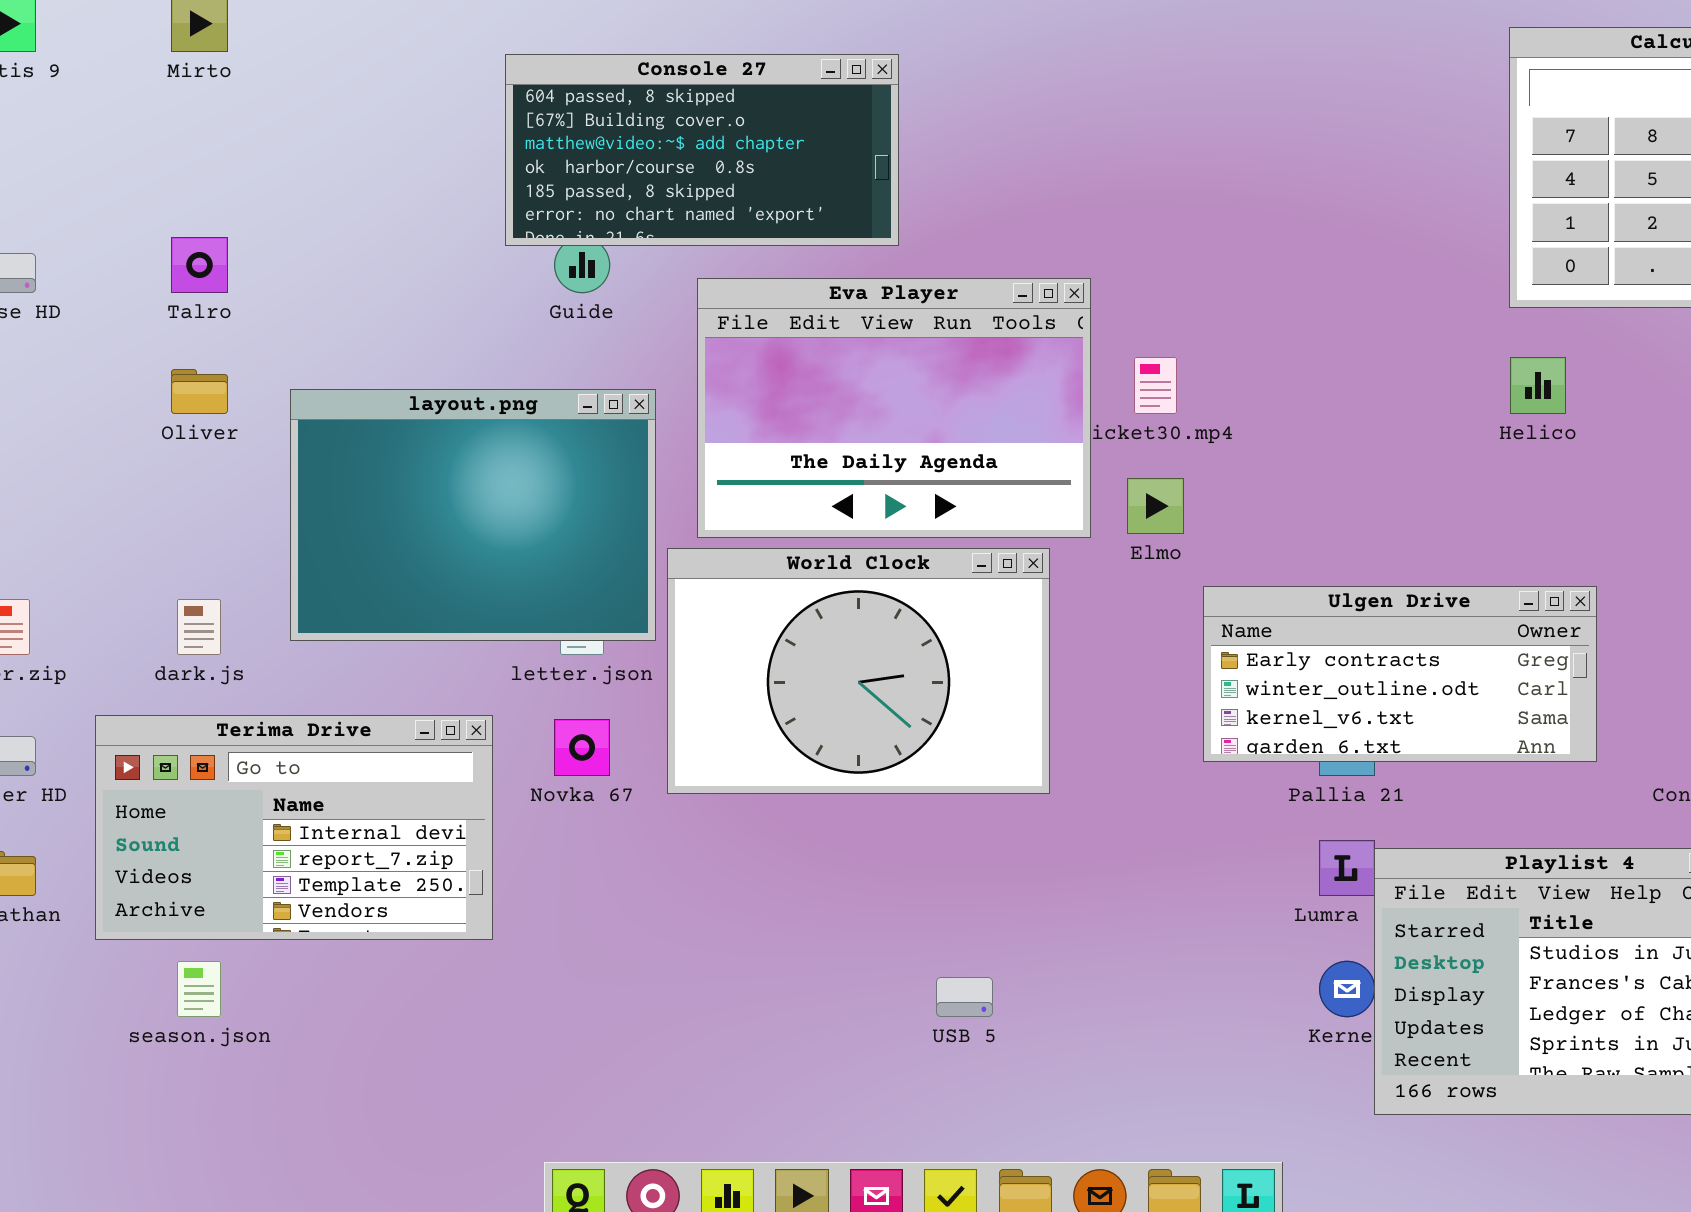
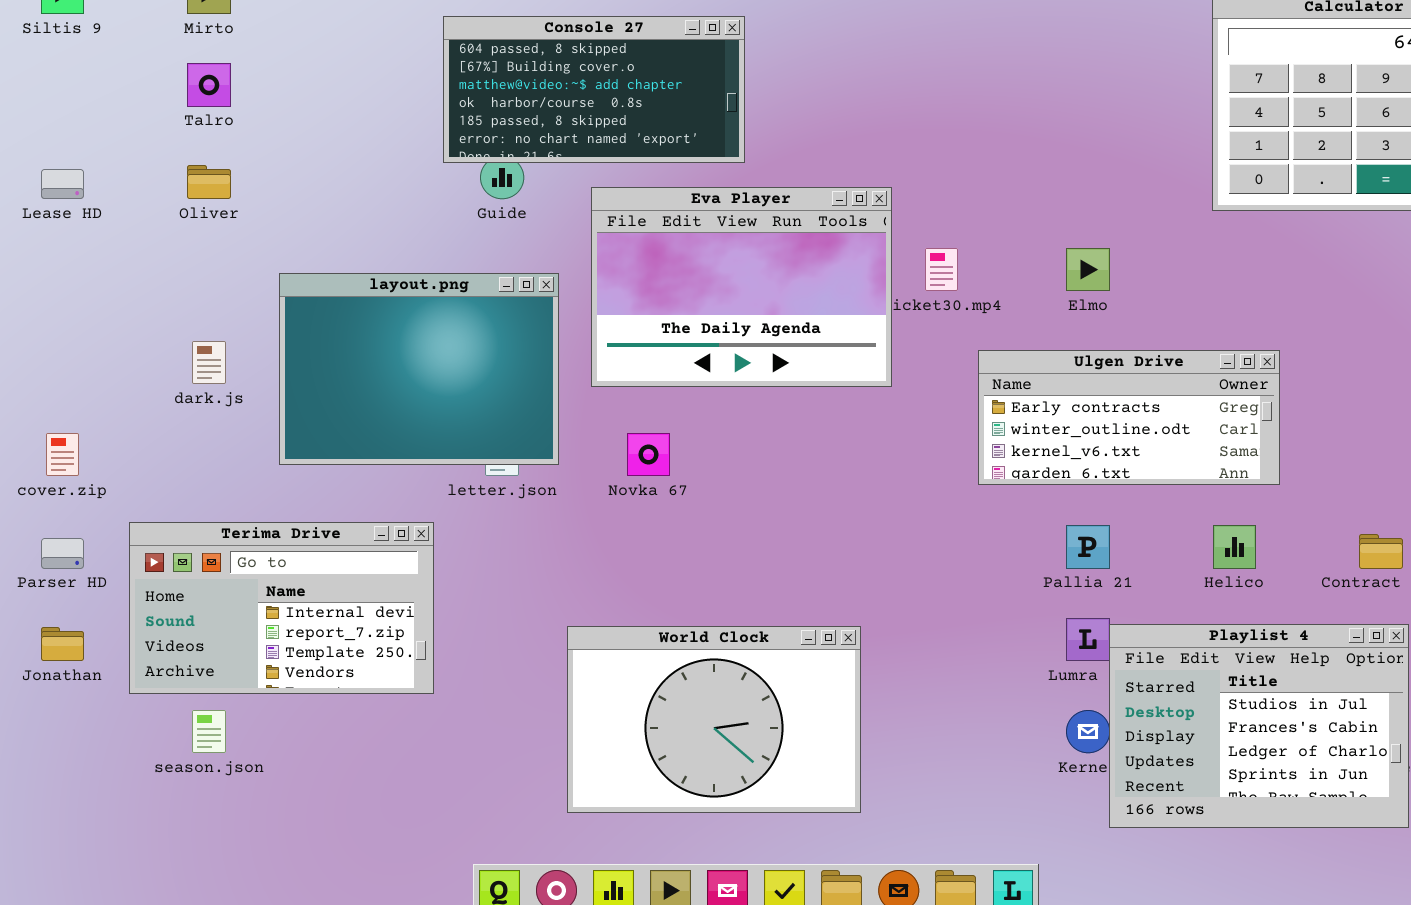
Talro: [171,237,228,293] -> [187,63,231,107], moved
Helico: [1510,357,1566,414] -> [1213,525,1256,569], moved
Oliver: [171,369,228,414] -> [187,165,231,199], moved
Elmo: [1127,478,1184,534] -> [1066,248,1110,291], moved
World Clock: [667,548,1050,794] -> [567,626,861,813], moved
Ulgen Drive: [1203,586,1597,762] -> [978,350,1280,485], moved
dark.js: [177,599,221,655] -> [192,341,226,384], moved
Novka 67: [554,719,610,776] -> [627,433,670,476], moved

